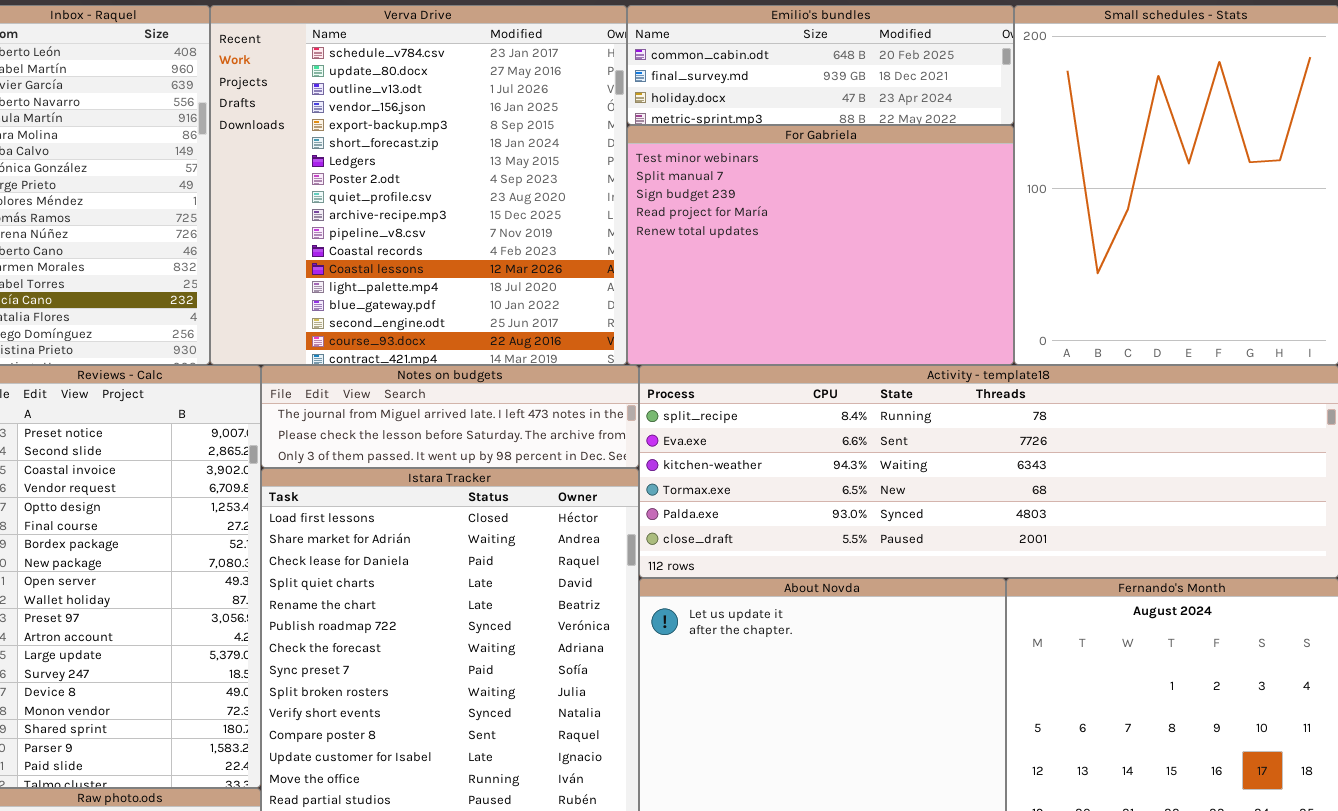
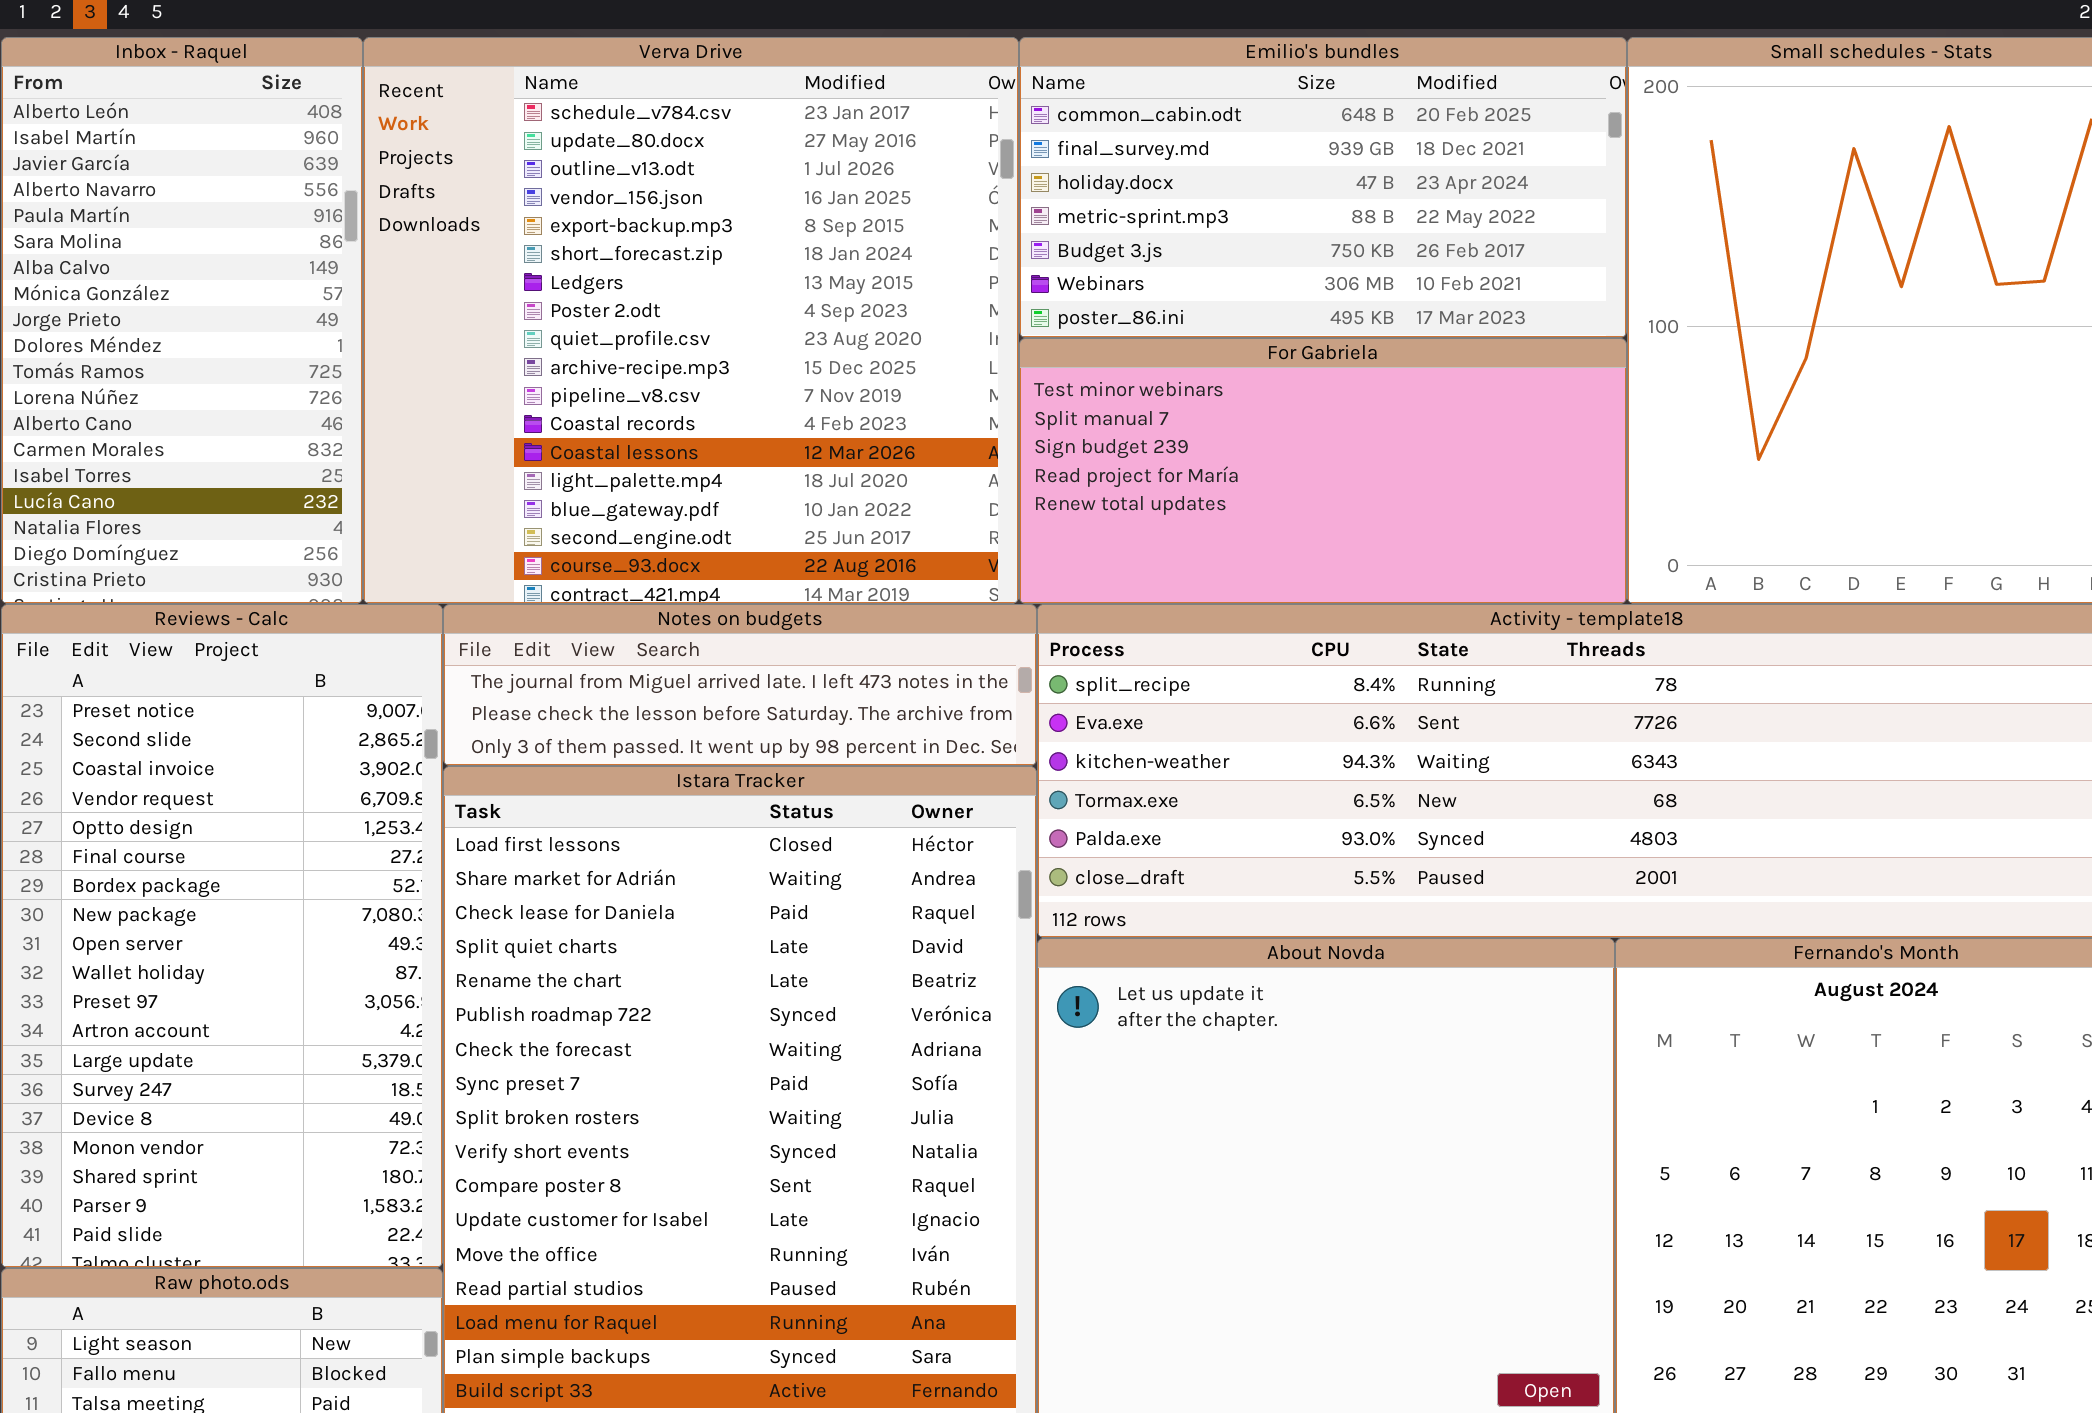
Emilio's bundles: [627,5,1014,125] -> [1019,37,1627,338], resized
For Gabriela: [627,125,1014,365] -> [1019,338,1627,604], resized

